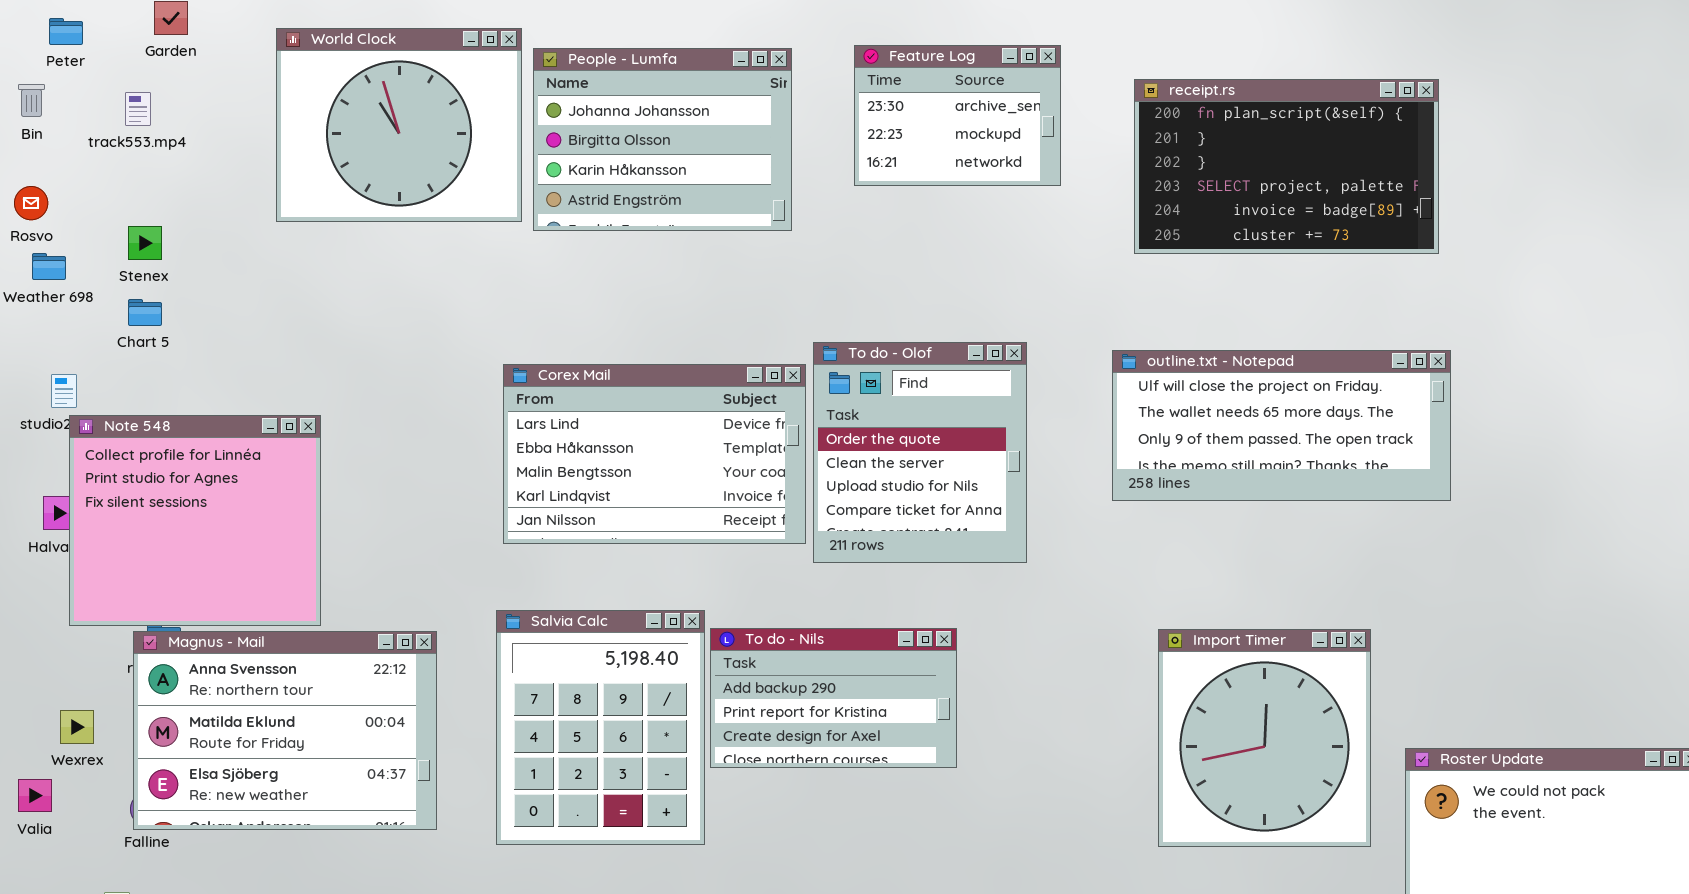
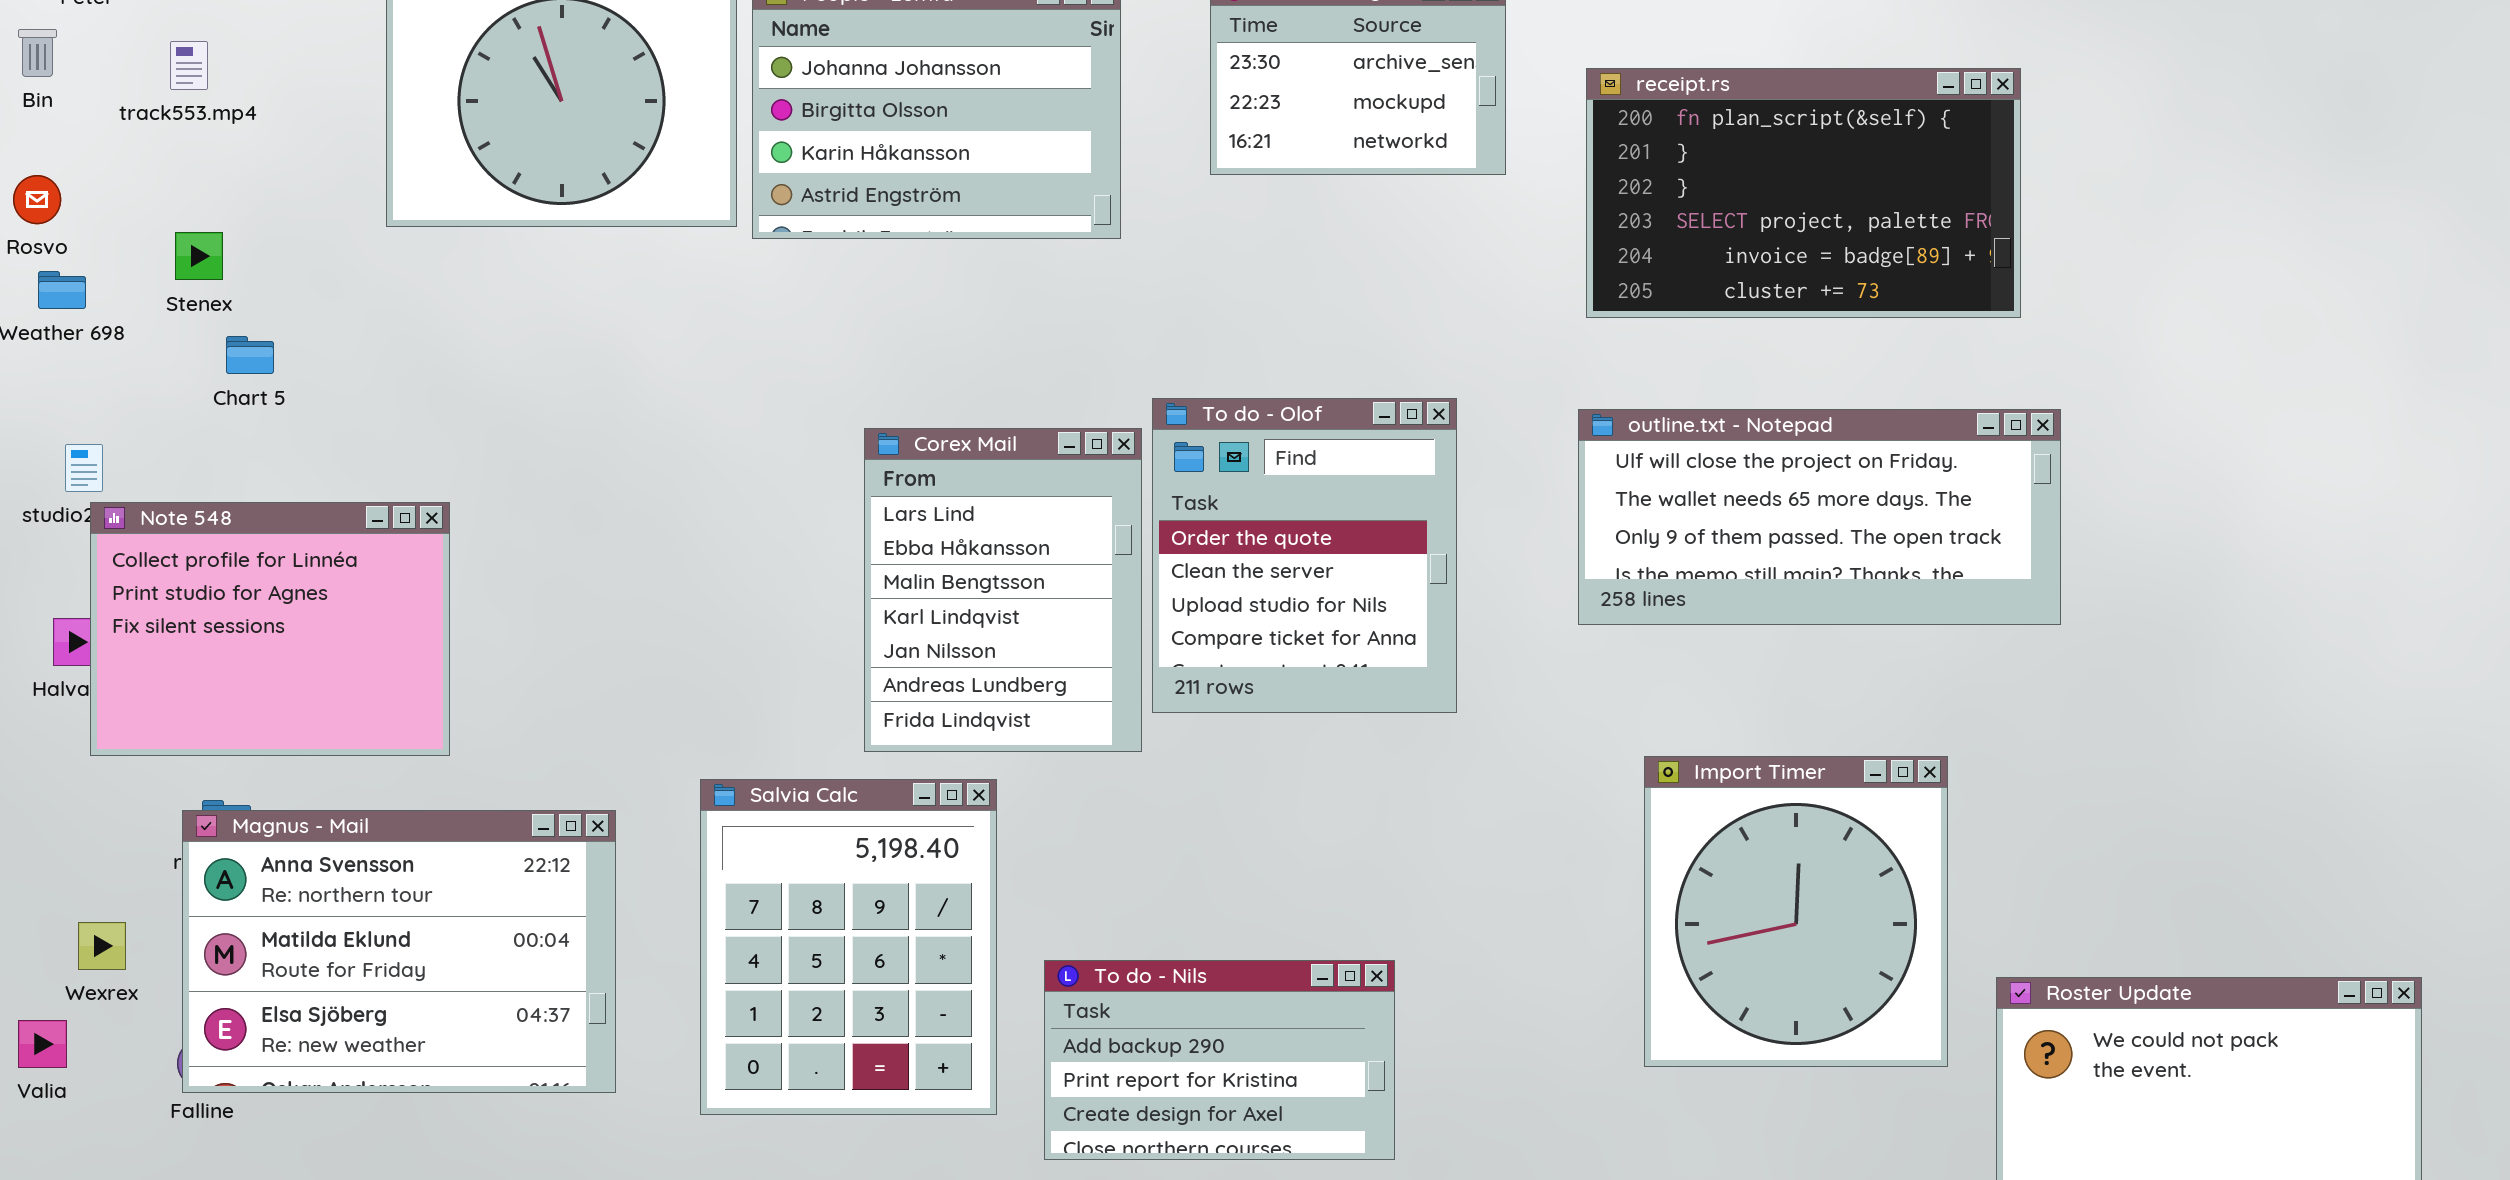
receipt.rs: [1134,79,1439,254] -> [1586,68,2021,318], moved
Chart 5: [128,299,162,326] -> [226,336,274,374], moved
Corex Mail: [503,364,806,544] -> [864,428,1142,752], resized
Note 548: [69,415,321,626] -> [90,502,450,756], resized
To do - Nils: [710,628,957,768] -> [1044,960,1395,1160], moved
Import Timer: [1158,629,1371,847] -> [1644,756,1948,1067], moved

